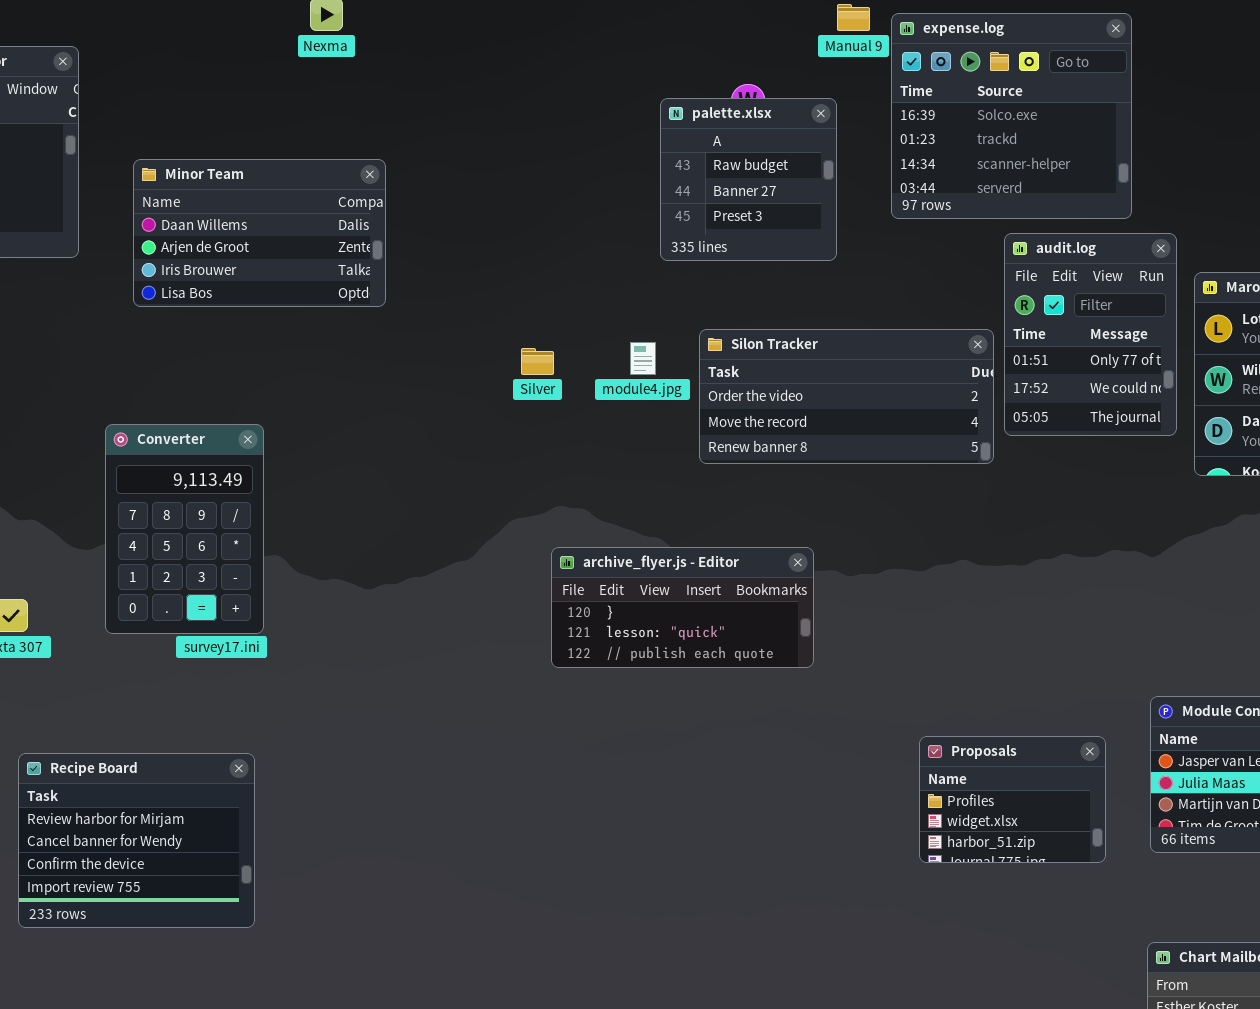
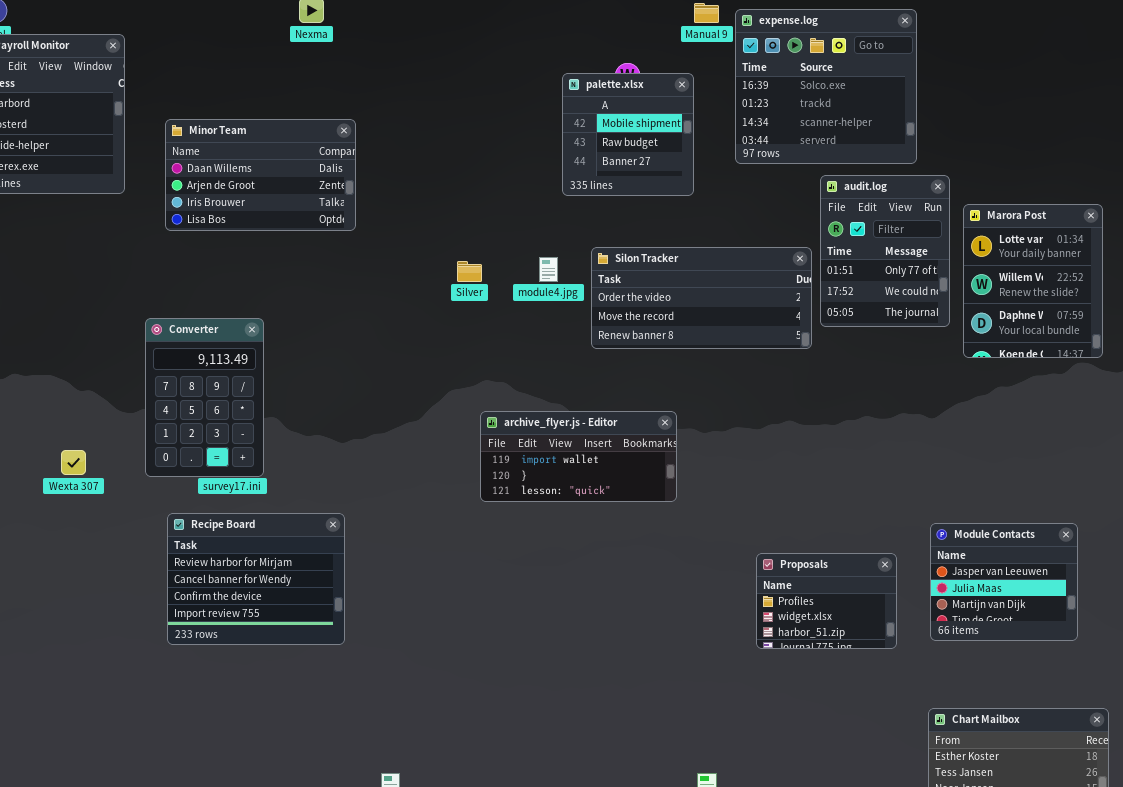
palette.xlsx: [660,98,837,261] -> [562,73,694,196], scrolled up 1 row
archive_flyer.js - Editor: [551,547,814,668] -> [480,411,677,502], scrolled up 1 row
Recipe Board: [18,753,255,928] -> [167,513,345,645], moved

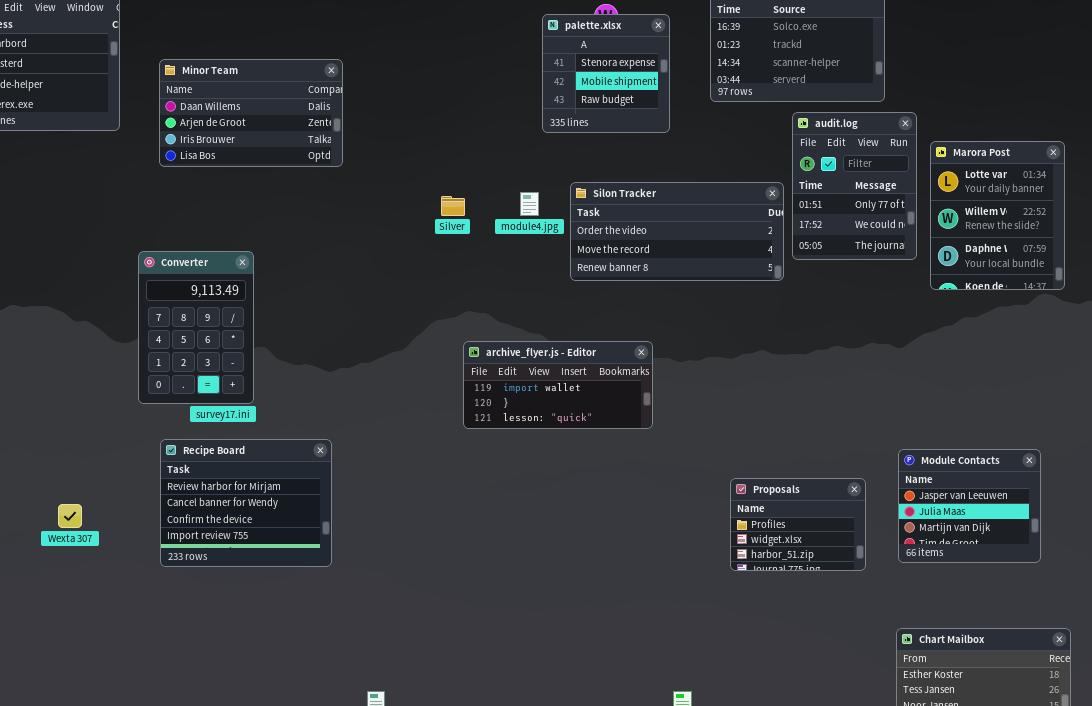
palette.xlsx: [562,73,694,196] -> [542,14,670,133], scrolled up 1 row
Wexta 307: [61,450,86,475] -> [58,504,82,528], moved

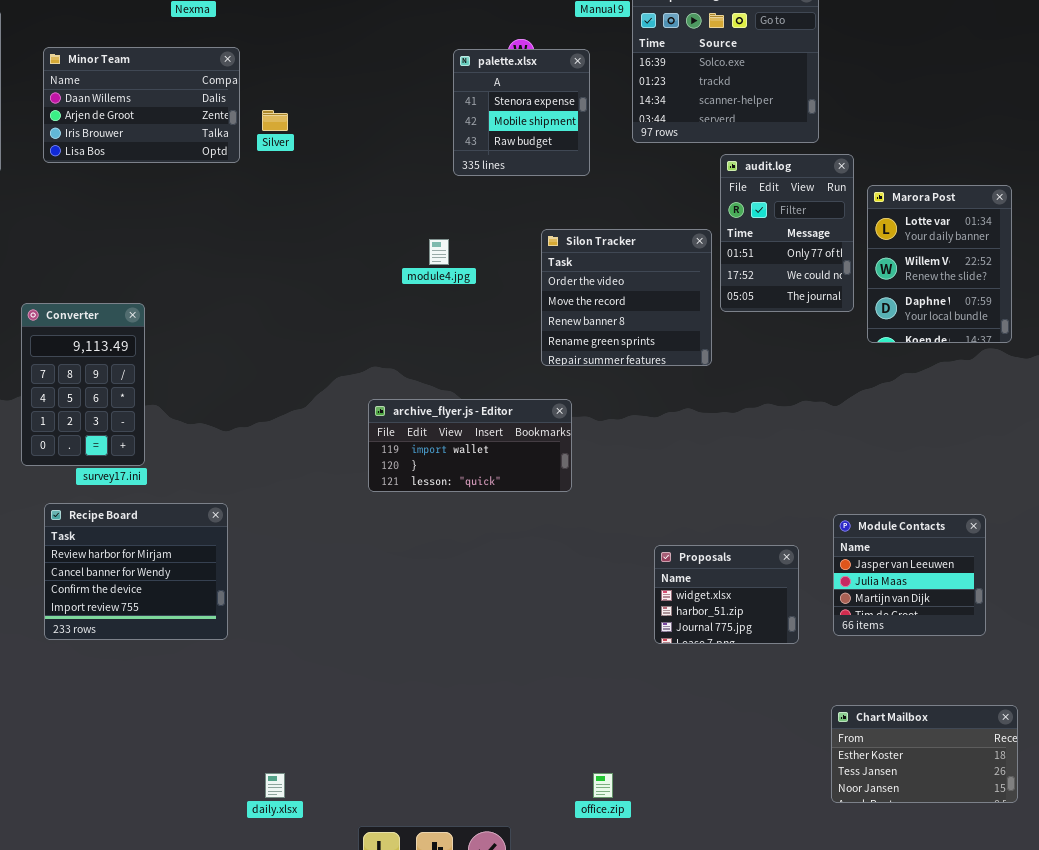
Minor Team: [159,59,343,167] -> [43,47,240,163], moved
Silon Tracker: [570,182,784,281] -> [541,229,712,366], resized
Silver: [441,196,465,216] -> [262,110,288,131], moved
Proposals: [730,478,866,571] -> [654,545,799,644], scrolled down 1 row

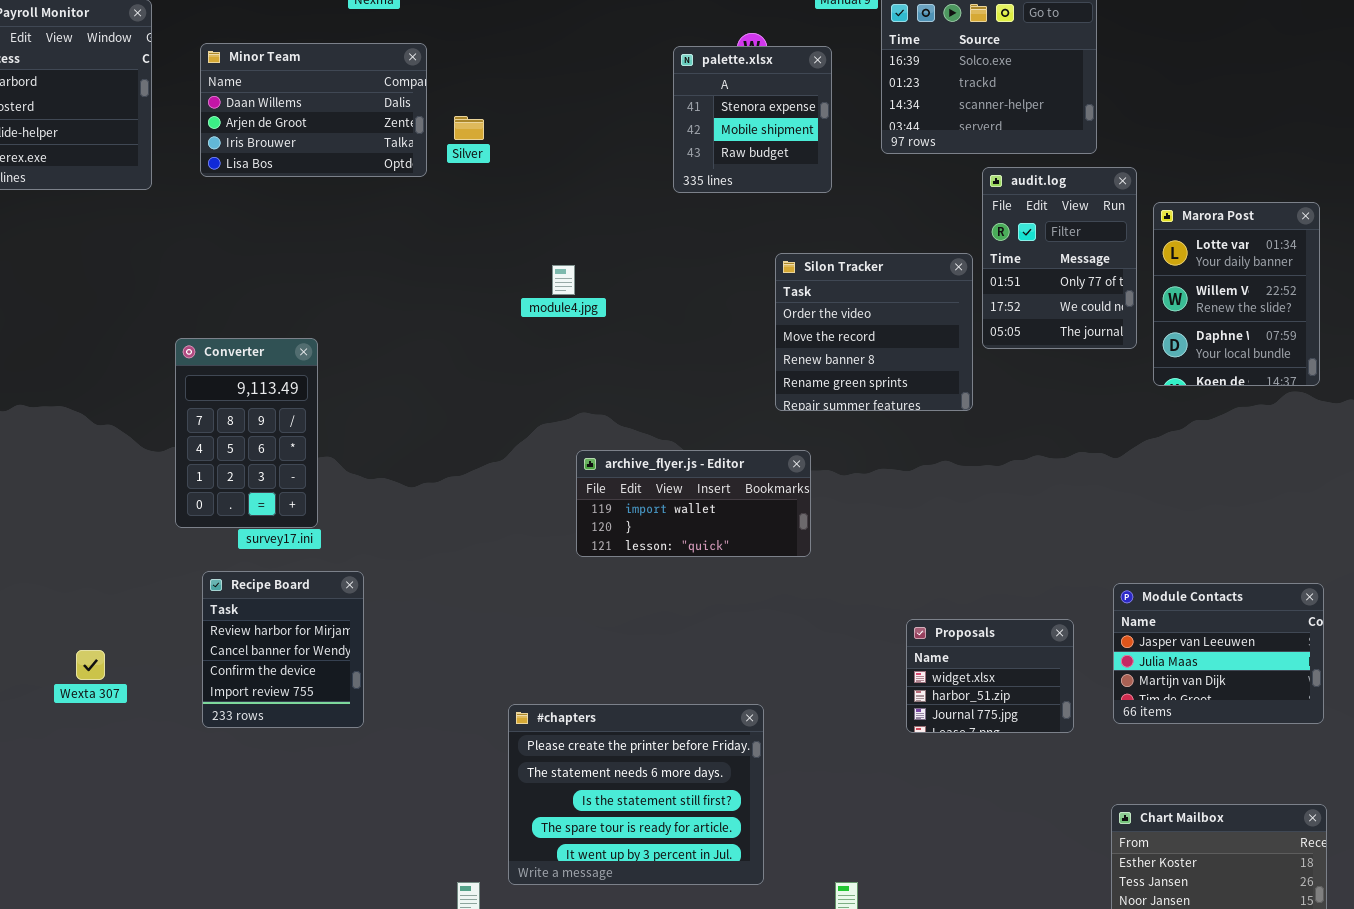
module4.jpg: [429,239,449,265] -> [552,265,575,295], moved
Recipe Board: [44,503,228,640] -> [202,571,364,728], resized
Module Contacts: [833,514,986,636] -> [1113,583,1324,724], resized
#chapters: none -> [508,704,764,885], opened

